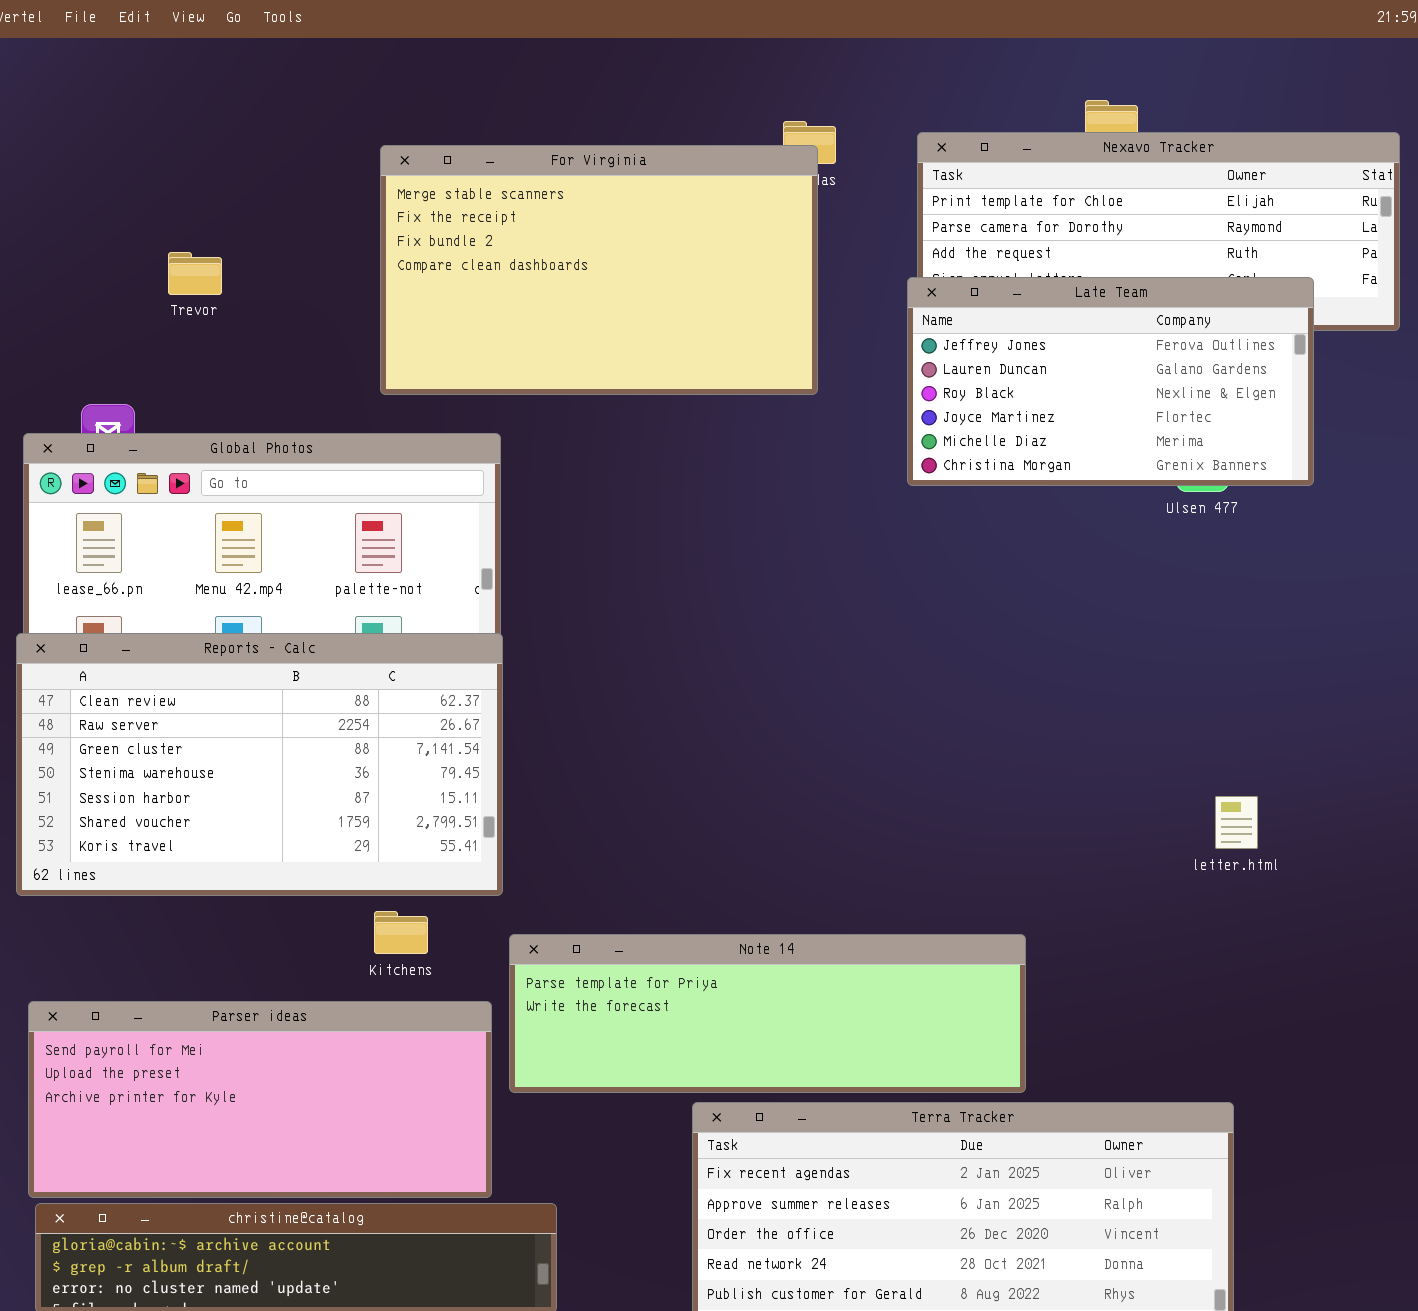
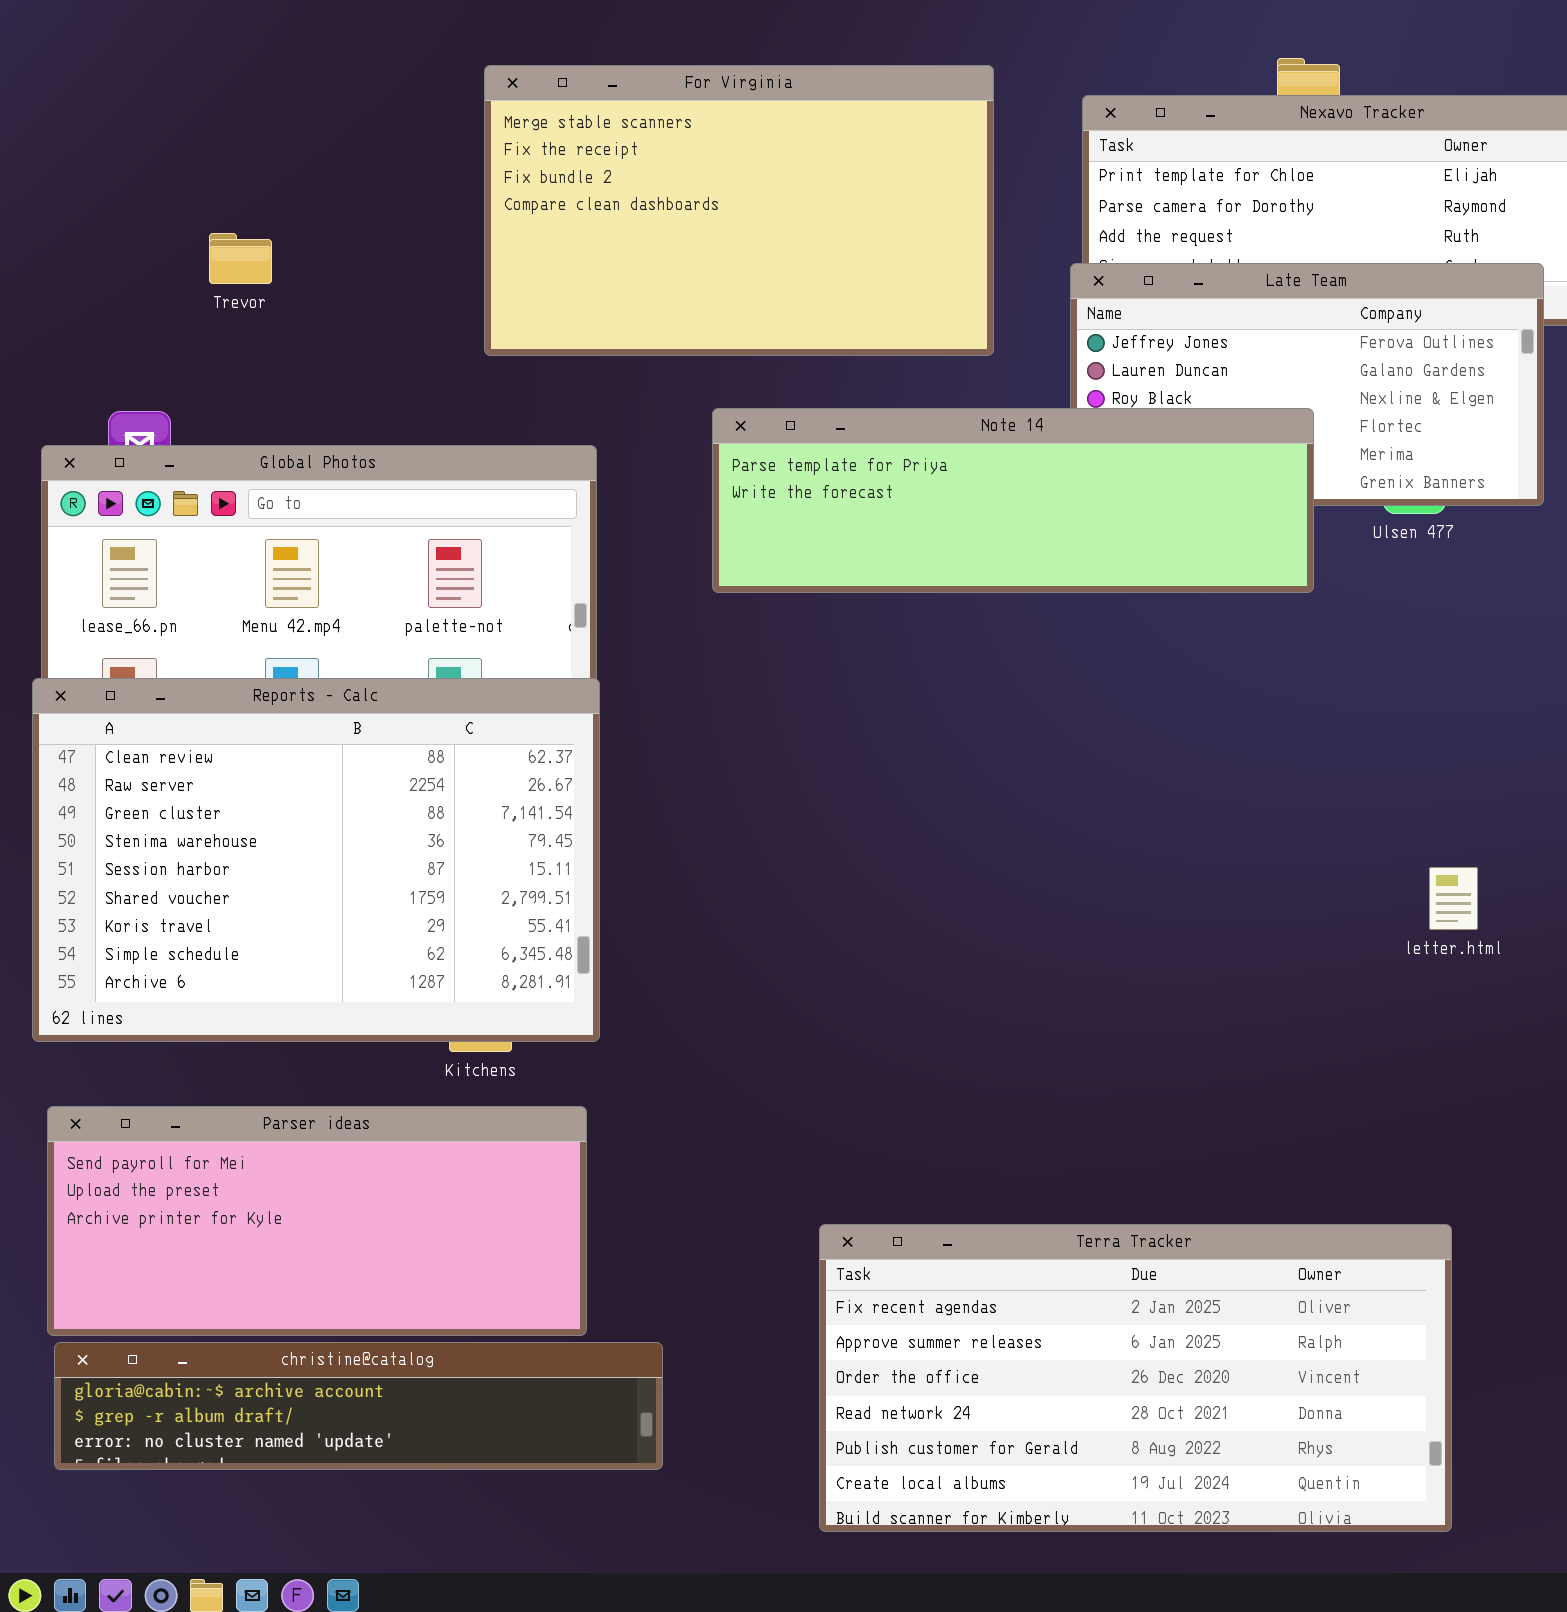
For Virginia: [380,145,818,395] -> [484,65,994,356], moved
Reports - Calc: [16,633,503,896] -> [32,678,600,1042], resized
Note 14: [509,934,1026,1093] -> [712,408,1314,593], moved

